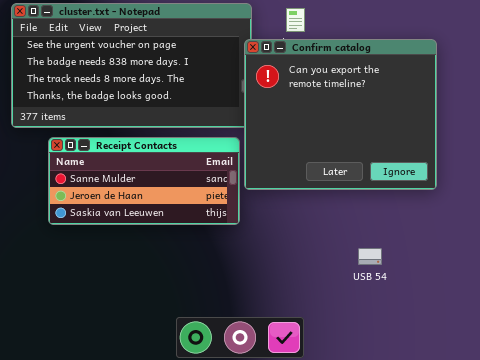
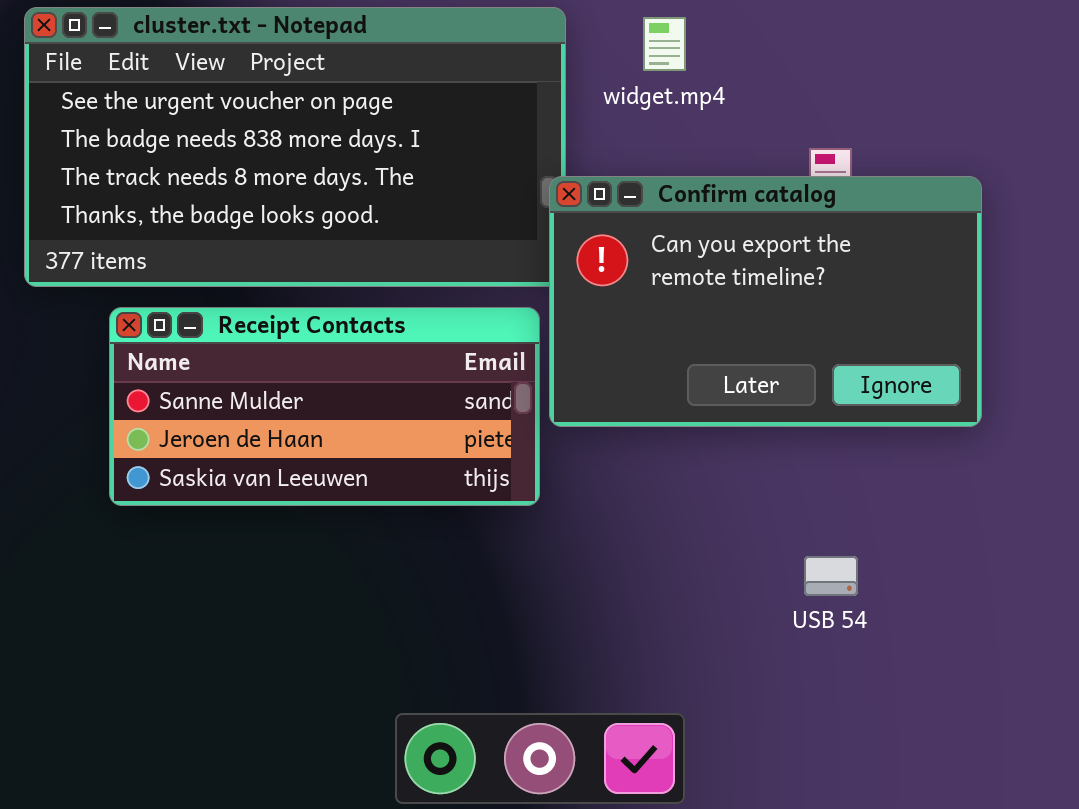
Confirm catalog: [244,39,437,190] -> [549,176,982,427], resized

